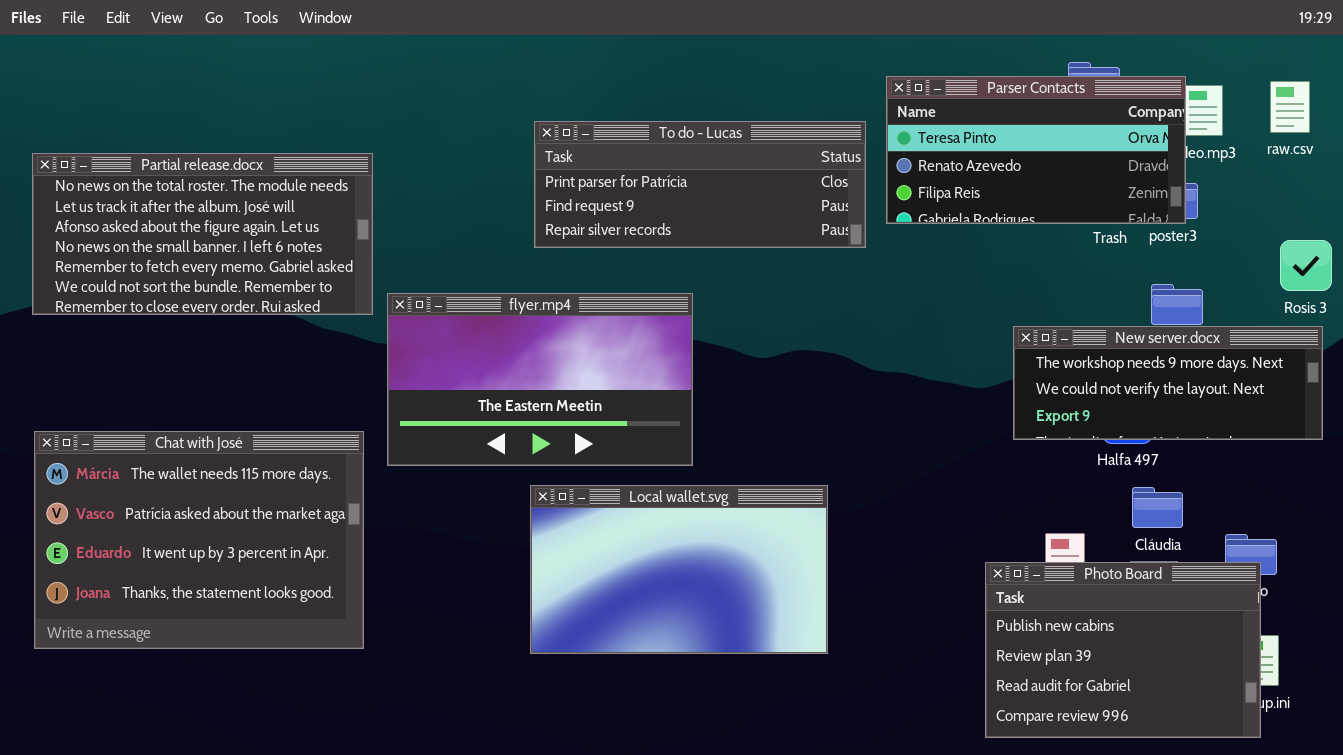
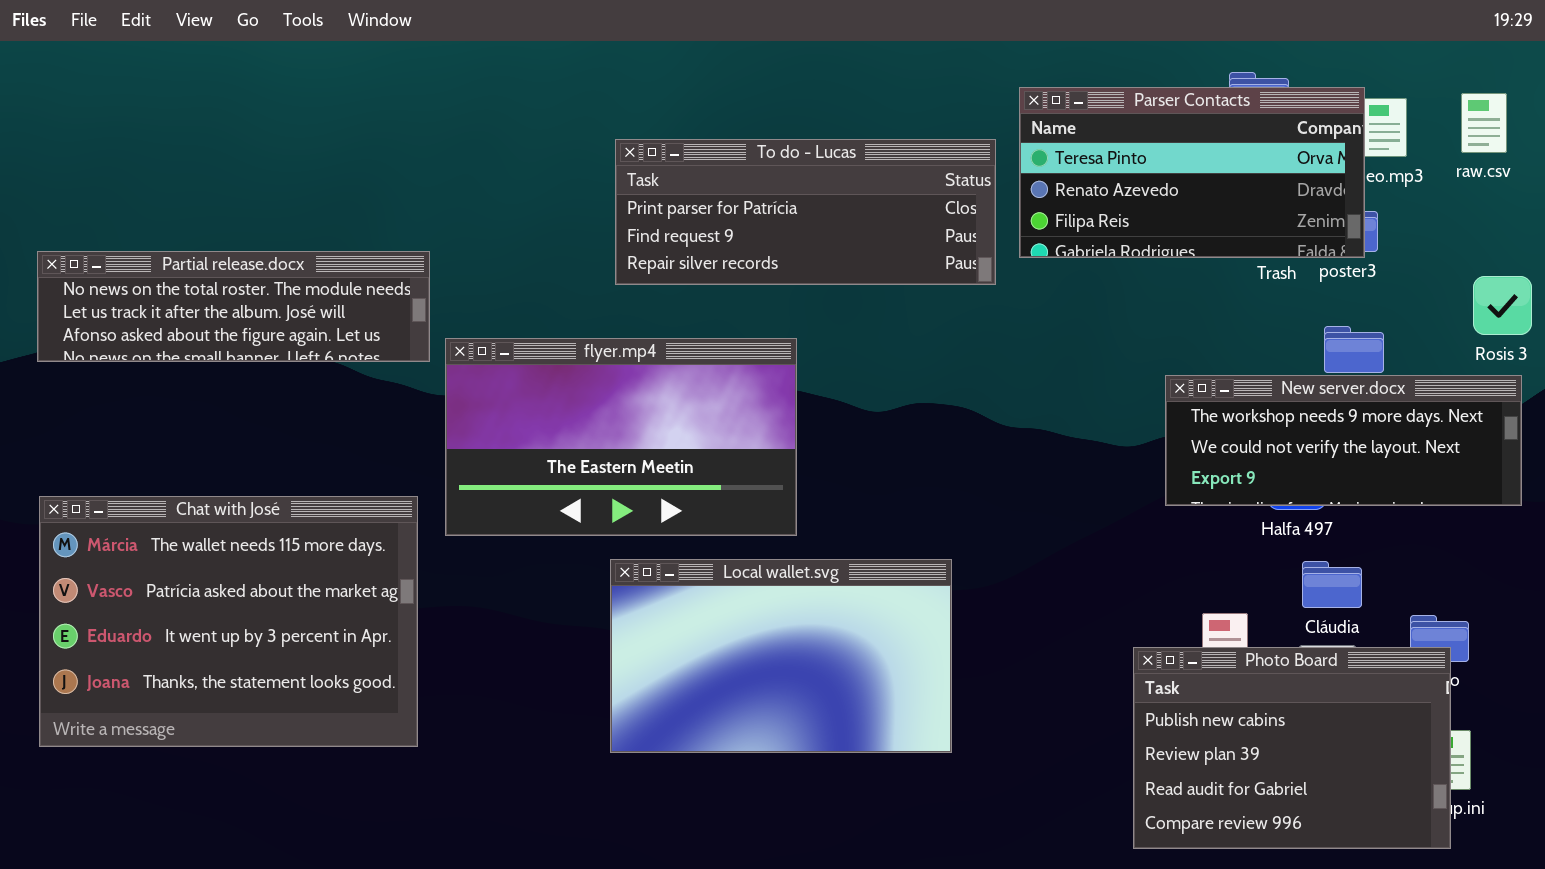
Partial release.docx: [32,153,373,315] -> [37,251,430,362], resized

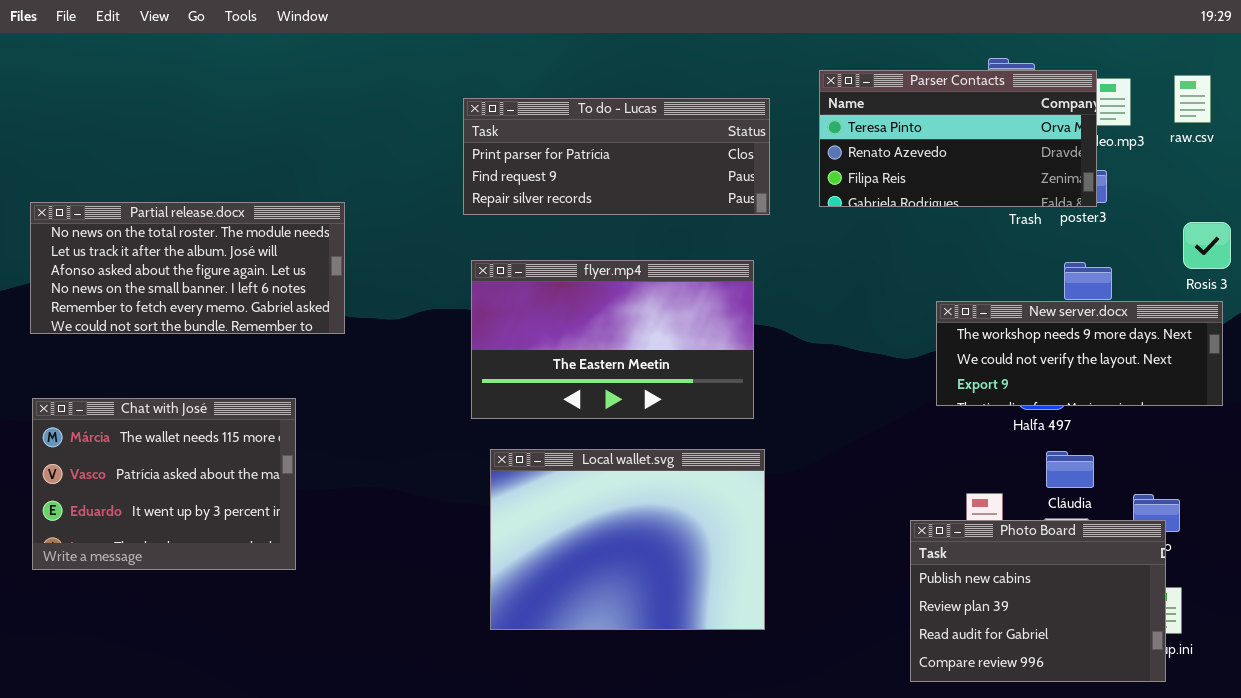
To do - Lucas: [615,139,996,285] -> [463,98,770,215], moved
Partial release.docx: [37,251,430,362] -> [30,202,345,334], resized
flyer.mp4: [445,338,797,536] -> [471,260,754,419], moved
Chat with José: [39,496,418,747] -> [32,398,296,570], resized
Local wallet.svg: [610,559,952,753] -> [490,449,765,630], resized

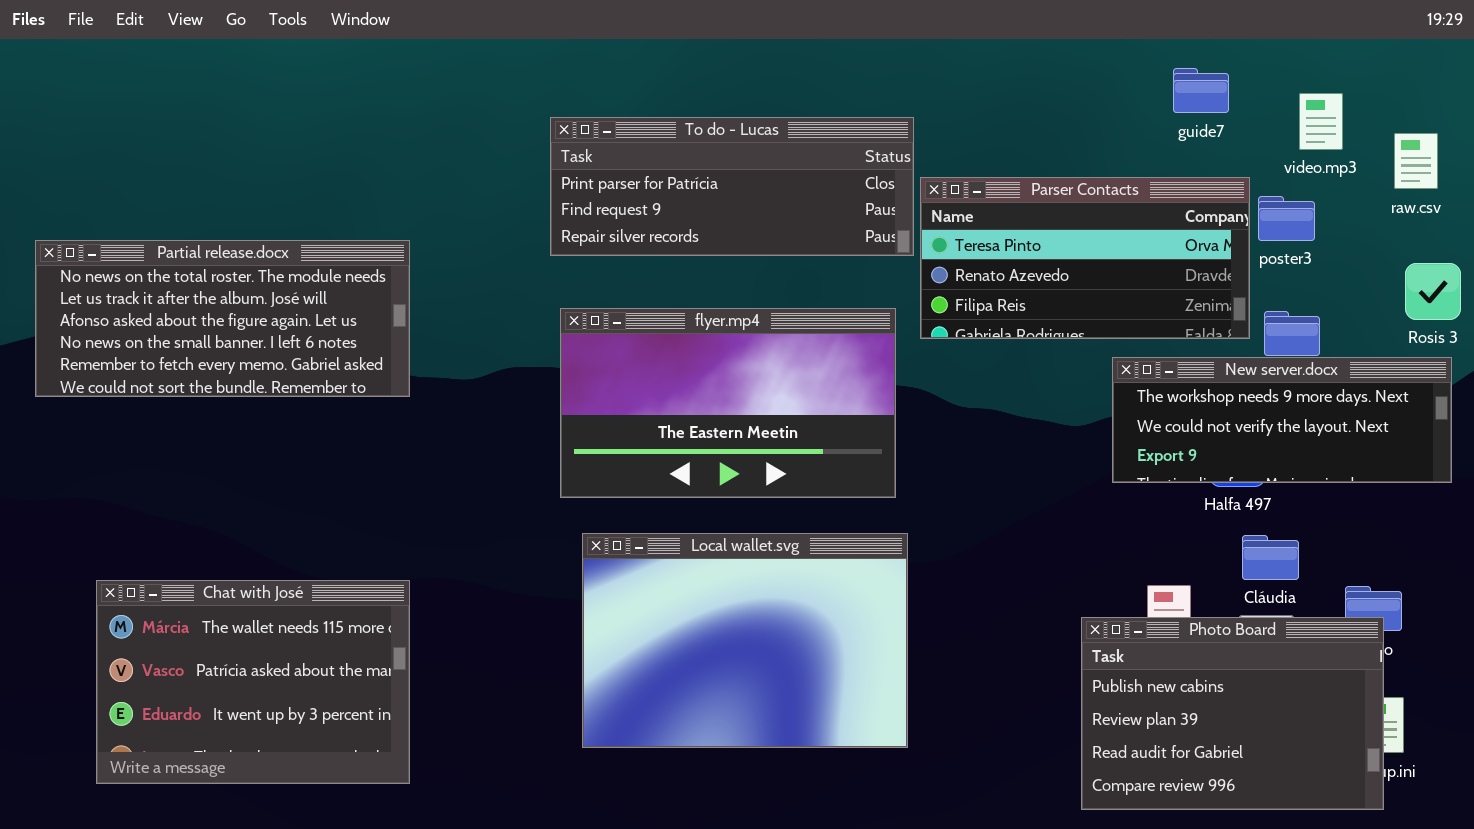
Parser Contacts: [819,70,1097,207] -> [920,177,1250,339], moved
raw.csv: [1174,75,1211,123] -> [1394,133,1438,189], moved
Chat with José: [32,398,296,570] -> [96,580,410,784], moved

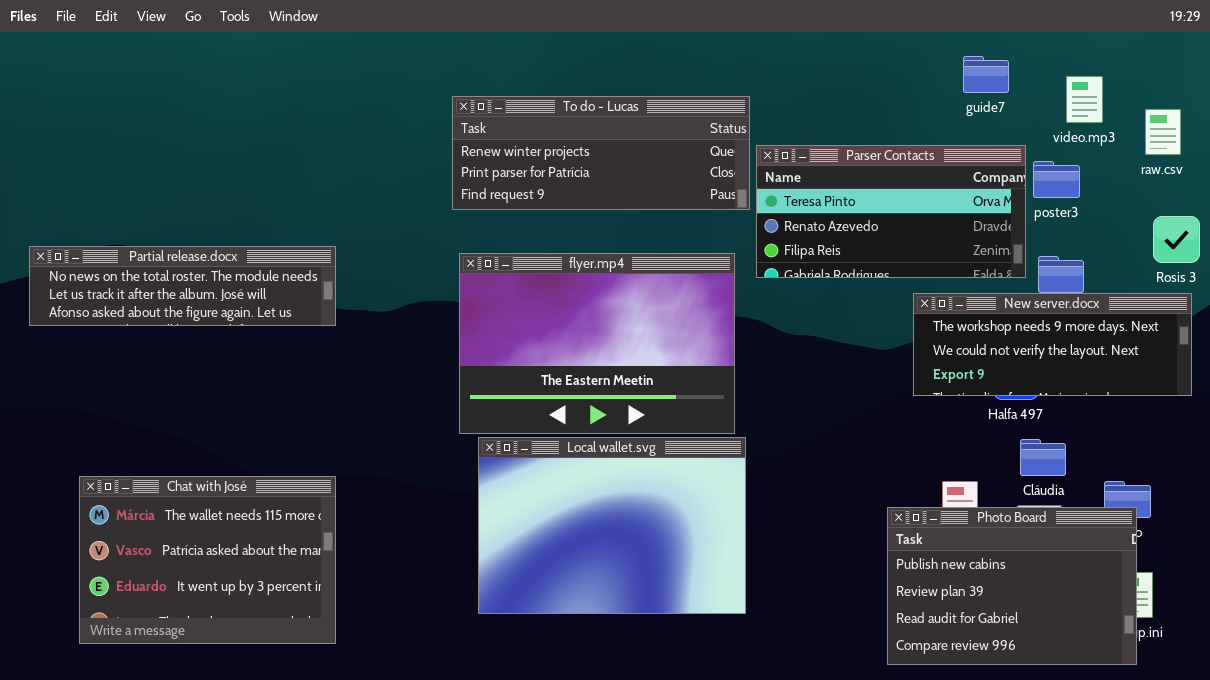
To do - Lucas: [550,117,914,256] -> [452,96,750,210], scrolled up 1 row
Partial release.docx: [35,240,410,397] -> [29,246,336,326], resized
flyer.mp4: [560,308,896,498] -> [459,253,735,434], resized

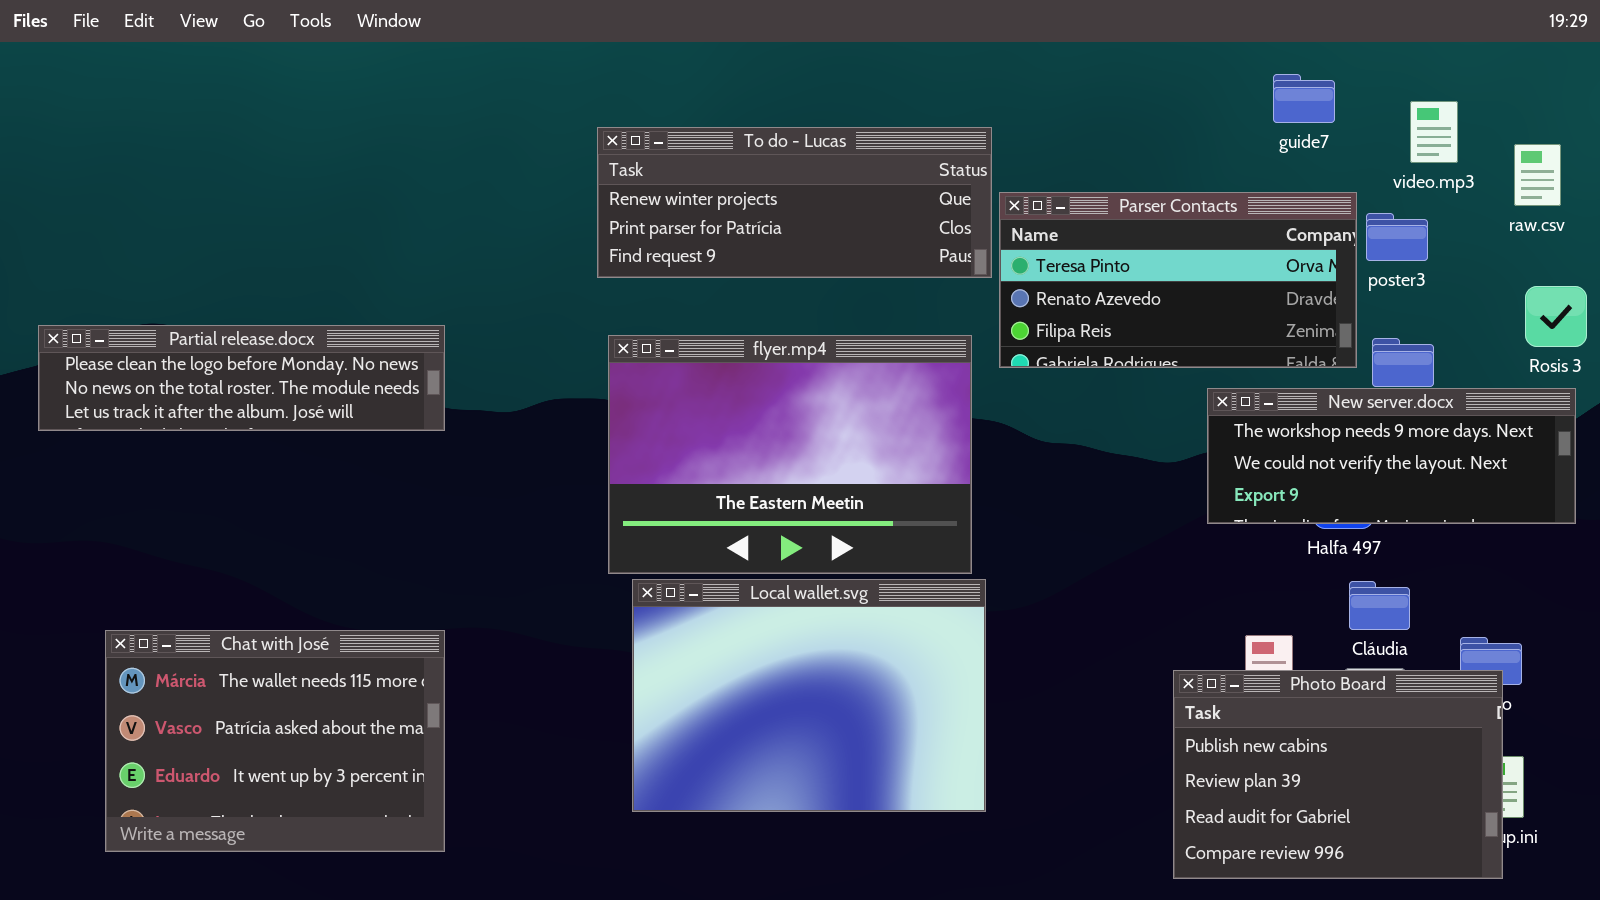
Partial release.docx: [29,246,336,326] -> [38,325,445,431], scrolled up 1 row

